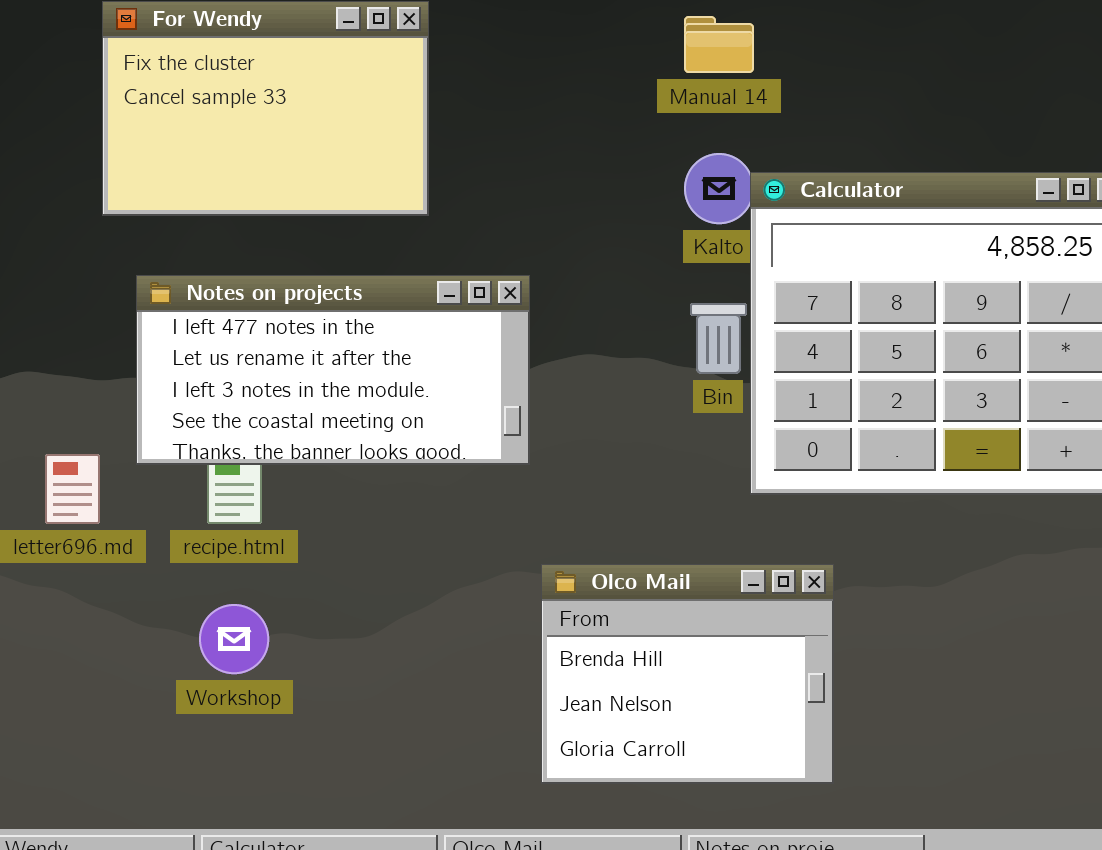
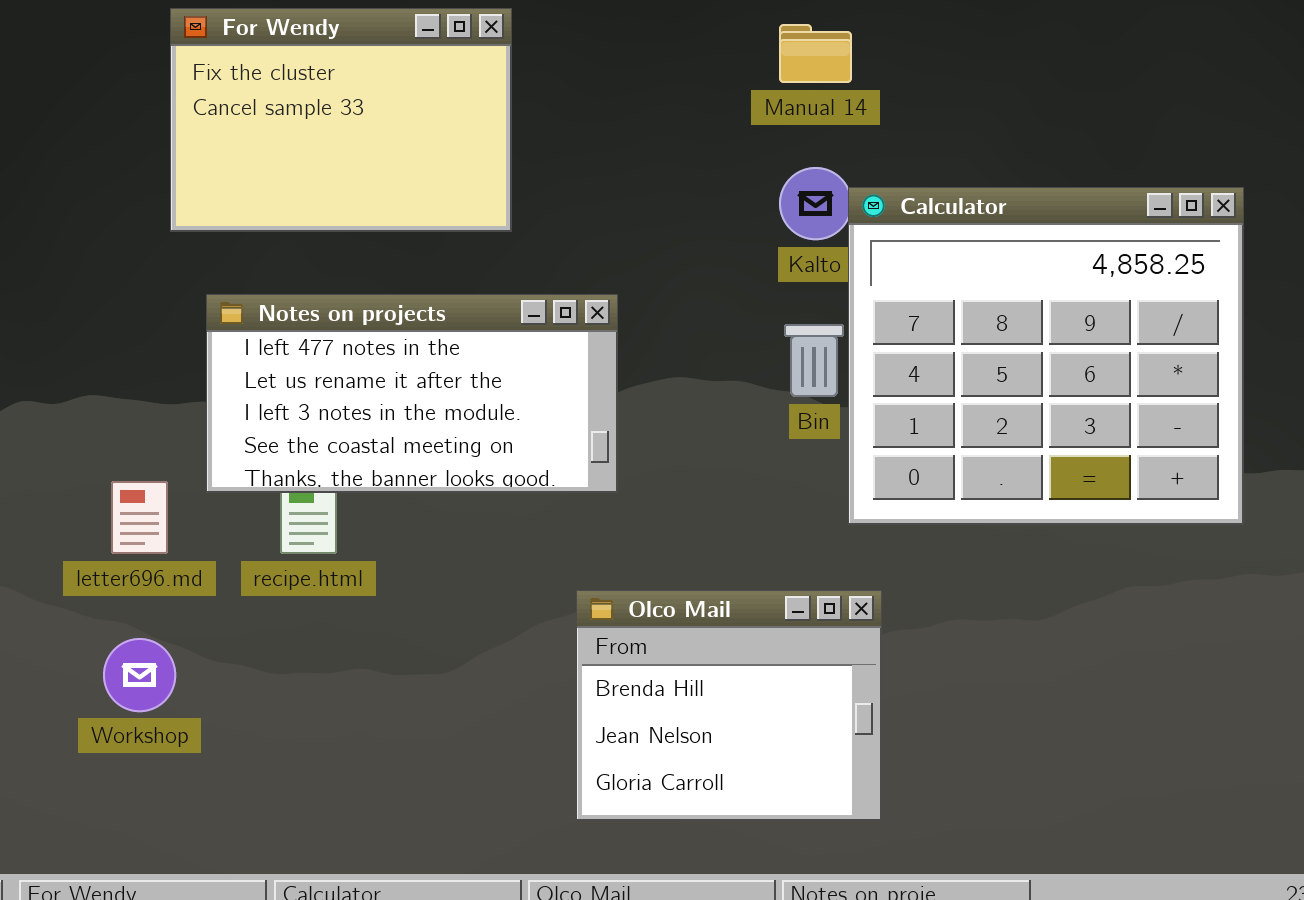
Olco Mail: [541,564,834,784] -> [576,590,882,821], moved
Workshop: [199,604,269,674] -> [103,638,176,712], moved

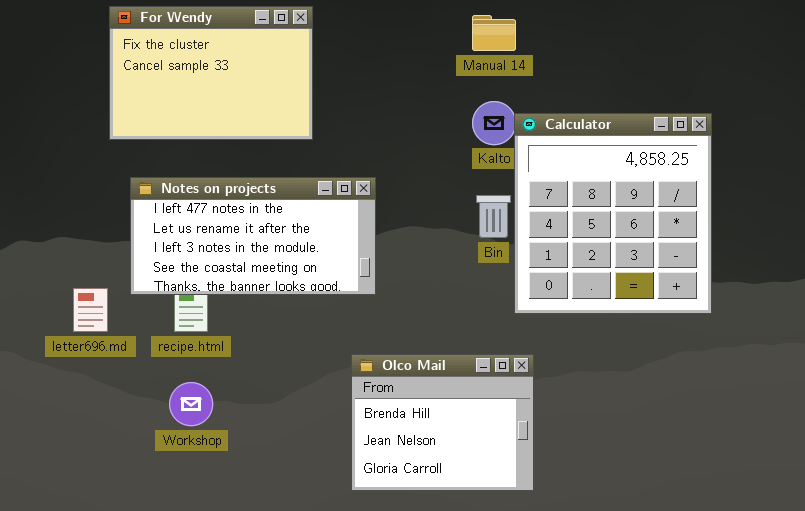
Calculator: [848,187,1244,525] -> [514,113,712,314], resized
Workshop: [103,638,176,712] -> [169,382,213,426], moved

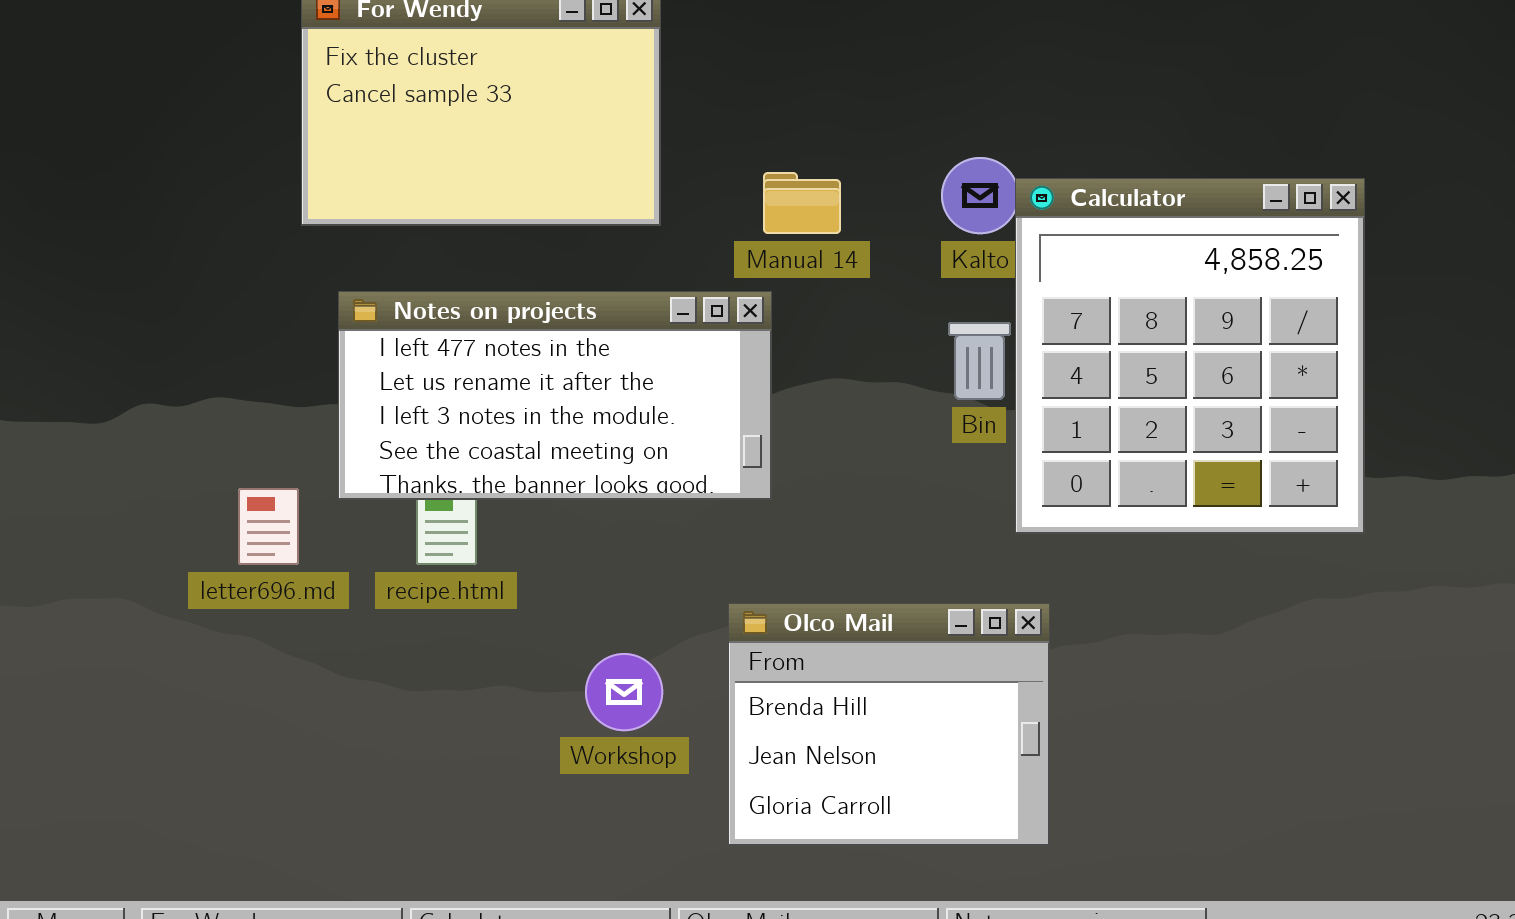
Manual 14: [472,15,516,51] -> [763,172,841,234], moved
Workshop: [169,382,213,426] -> [585,653,663,731], moved

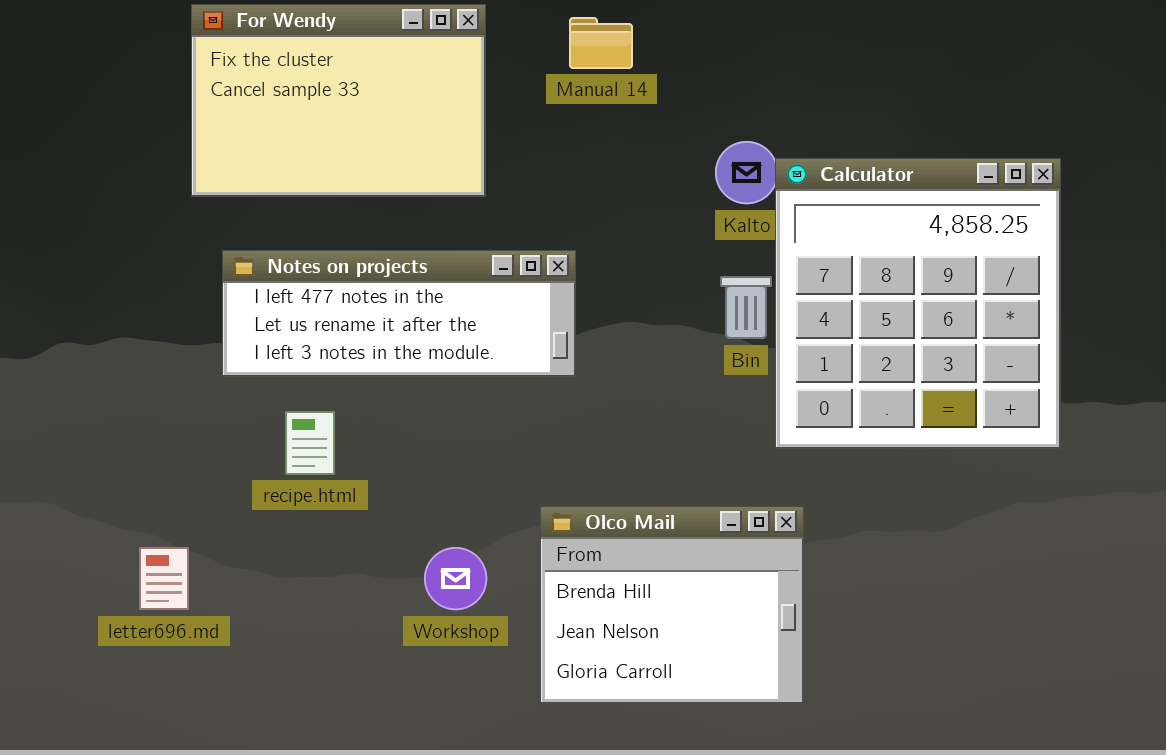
Manual 14: [763,172,841,234] -> [569,17,633,69], moved
Notes on projects: [338,291,772,500] -> [222,250,576,377], resized
letter696.md: [238,488,299,565] -> [139,547,189,610], moved

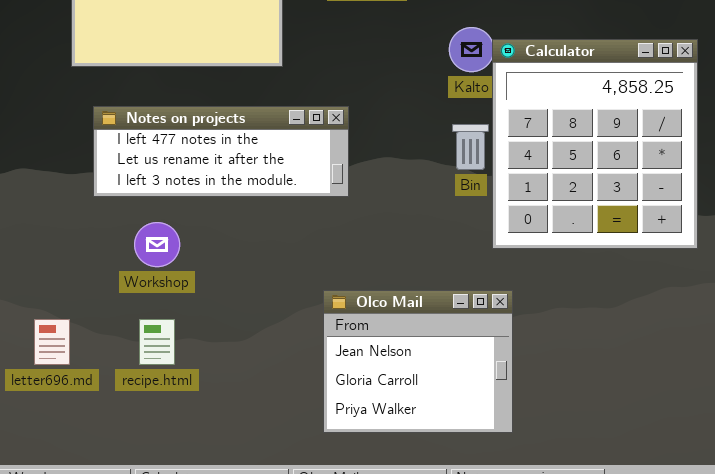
recipe.html: [285,411,335,475] -> [139,319,175,365], moved
Olco Mail: [540,506,804,704] -> [323,290,513,433], scrolled down 1 row
Workshop: [424,547,487,610] -> [134,222,180,267], moved

